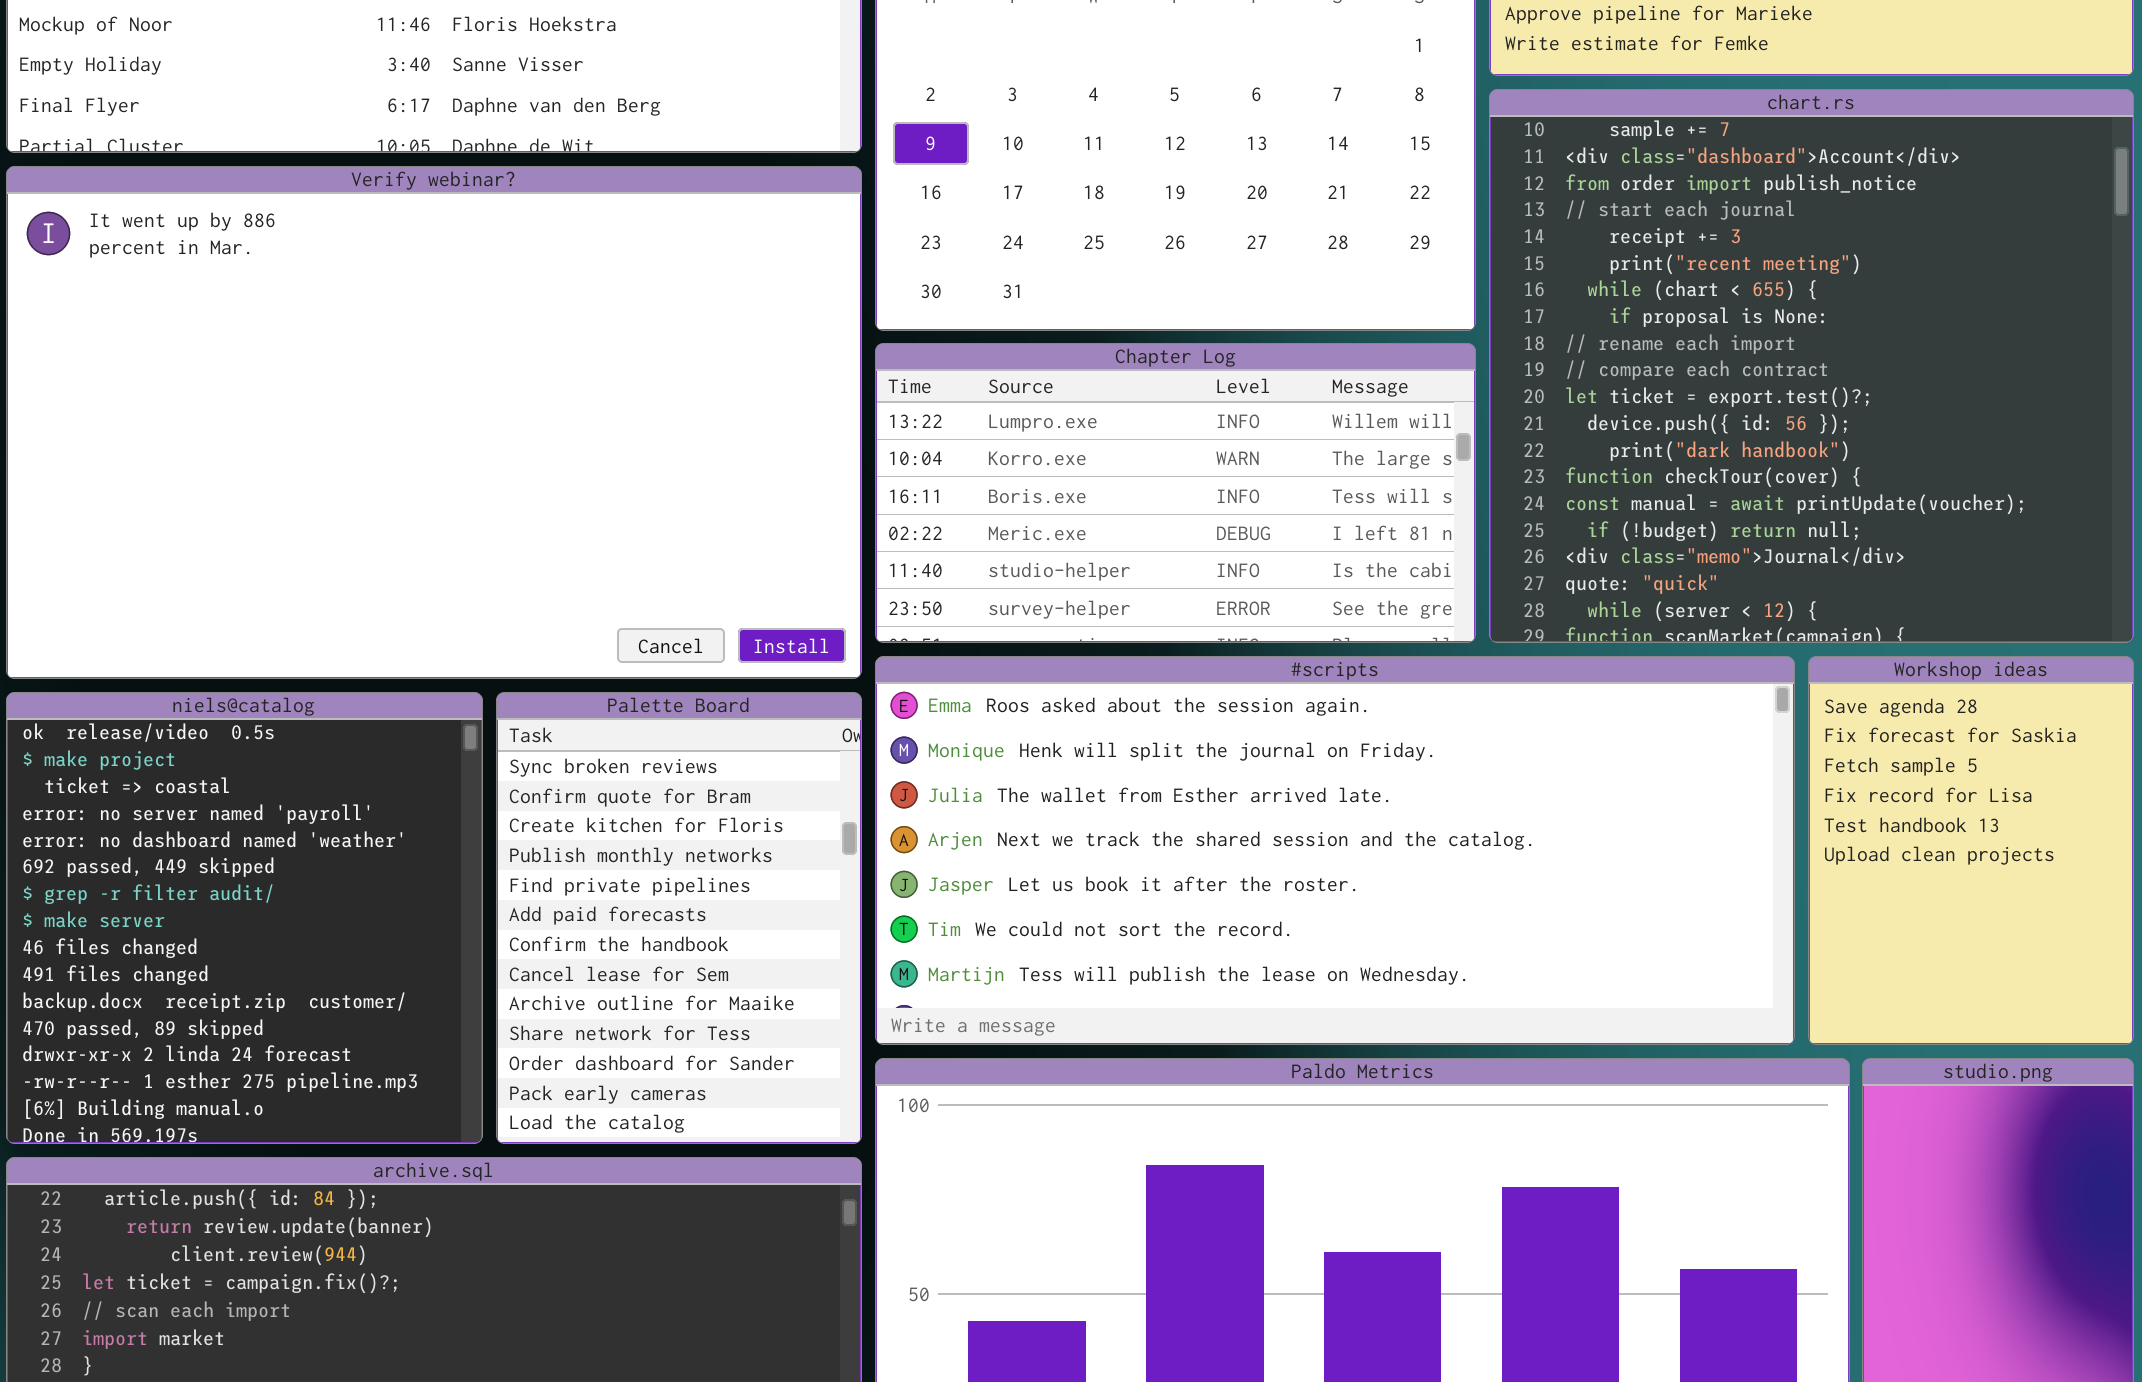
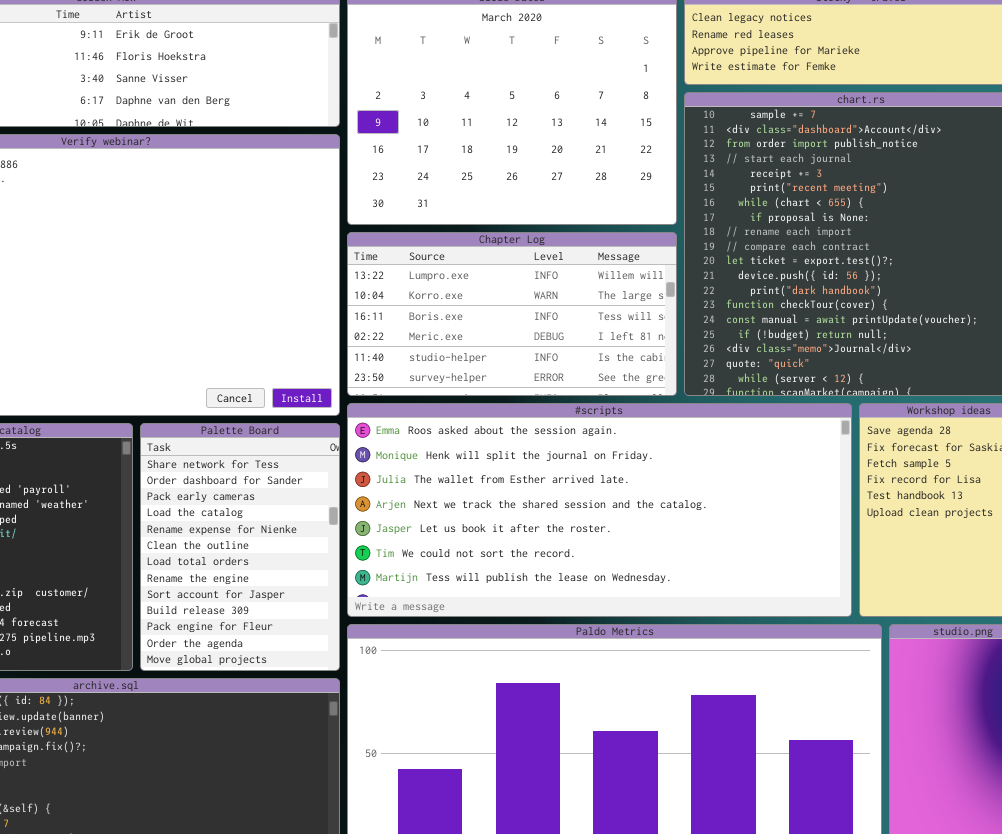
Palette Board: [496,692,862,1144] -> [140,423,340,671], scrolled down 9 rows

